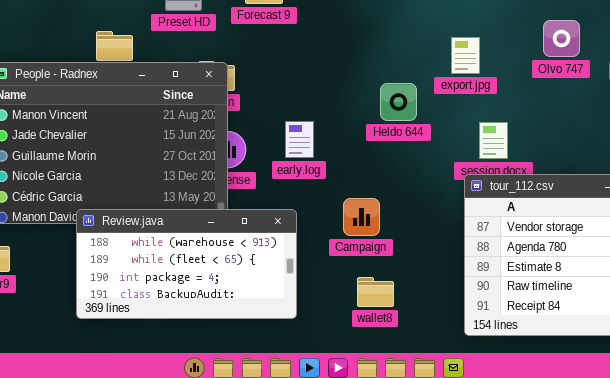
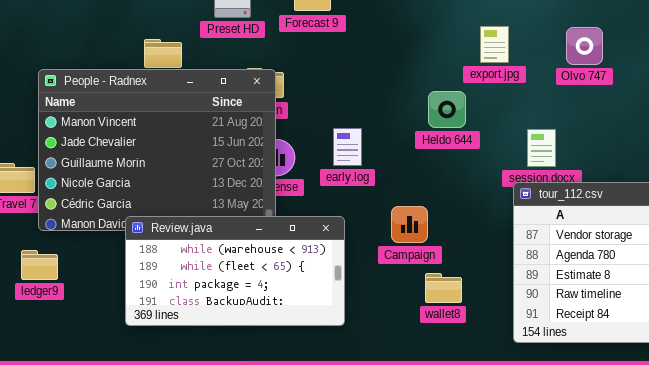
Olvo 747: [543,20,580,57] -> [566,27,603,65], moved
export.jpg: [451,37,480,74] -> [480,26,509,63], moved
wallet8: [357,277,394,307] -> [425,273,462,303], moved

